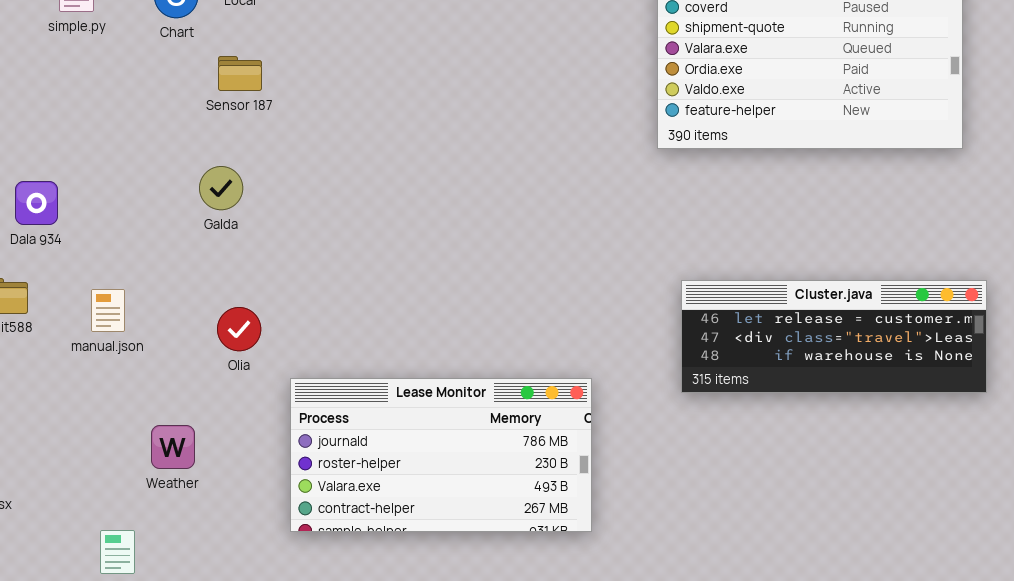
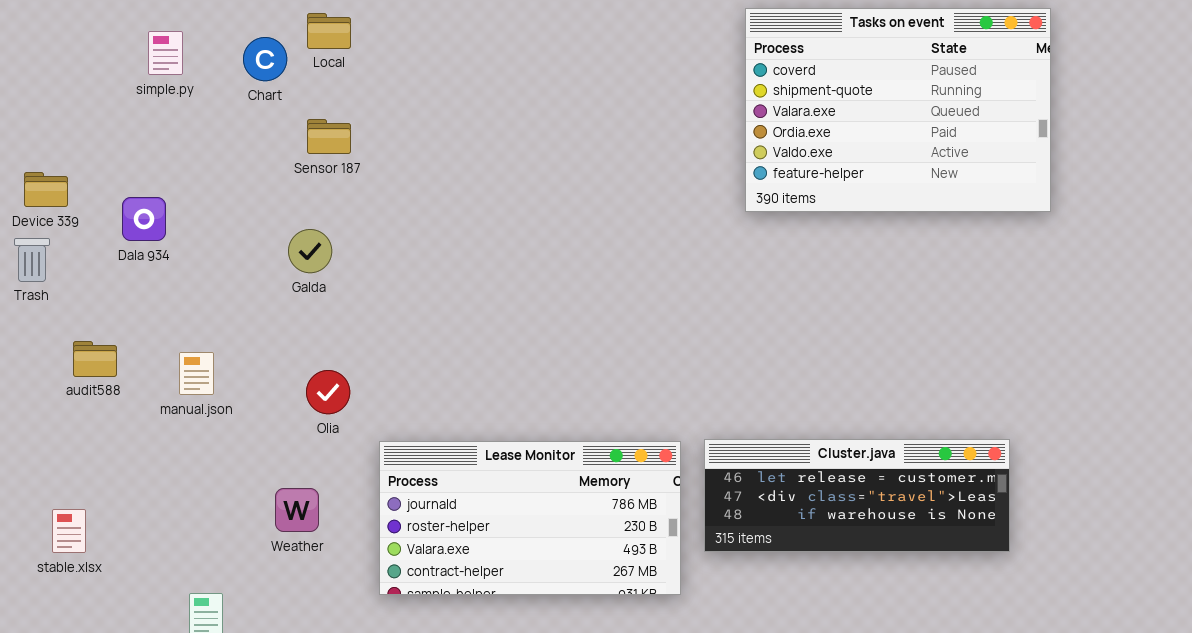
Dala 934: [15,181,58,225] -> [122,197,166,241], moved
Cluster.java: [681,280,987,393] -> [704,439,1010,552], moved
Weather: [151,425,195,469] -> [275,488,319,532], moved

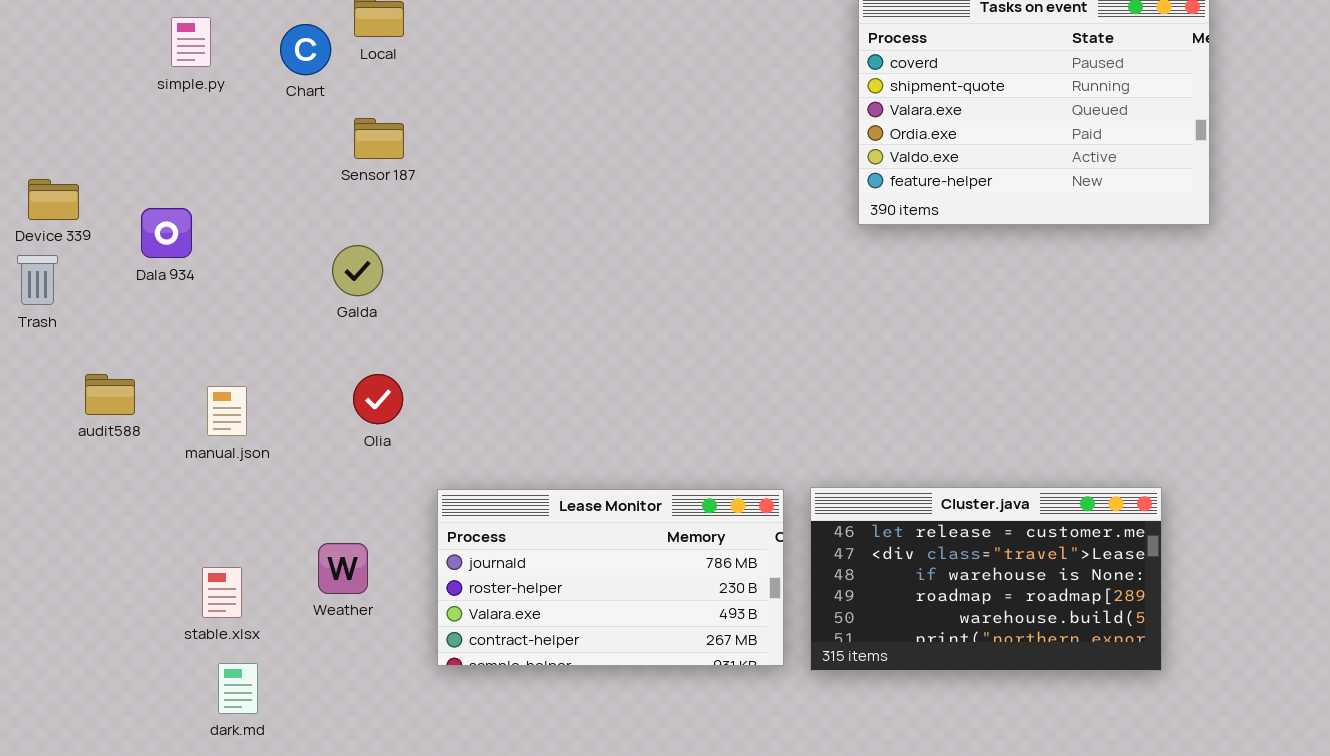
Olia: [306,370,350,414] -> [353,374,403,424], moved
Cluster.java: [704,439,1010,552] -> [810,487,1162,671], resized
stable.xlsx: [52,509,86,553] -> [202,567,242,618], moved

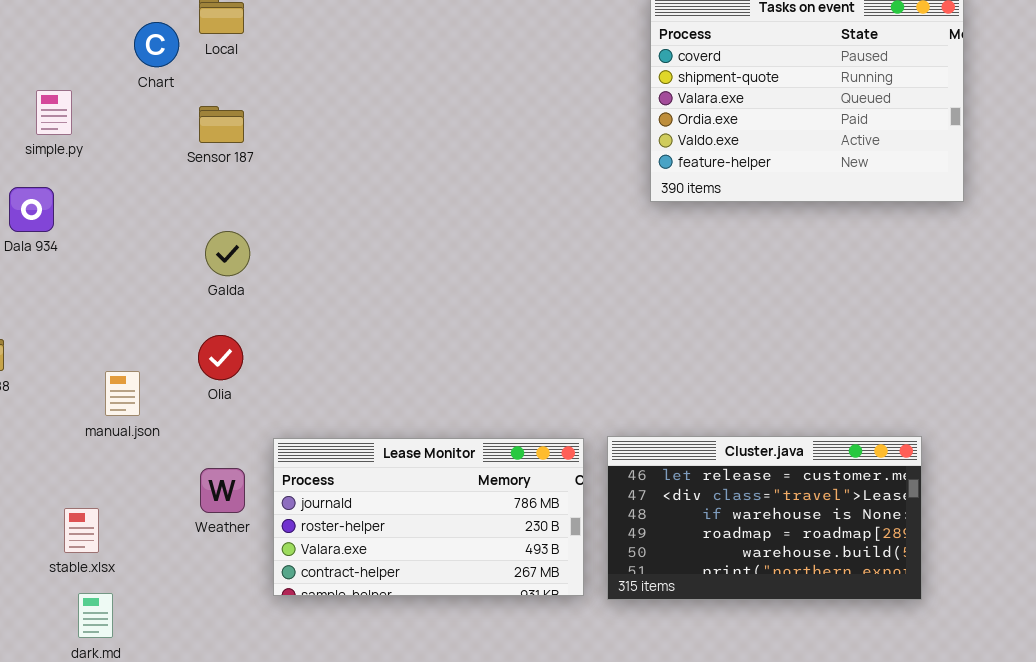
simple.py: [171,17,211,67] -> [36,90,72,135], moved
Galda: [332,245,383,296] -> [205,231,250,276], moved
manual.json: [207,386,247,436] -> [105,371,140,416], moved
Weather: [318,543,368,594] -> [200,468,245,513], moved

